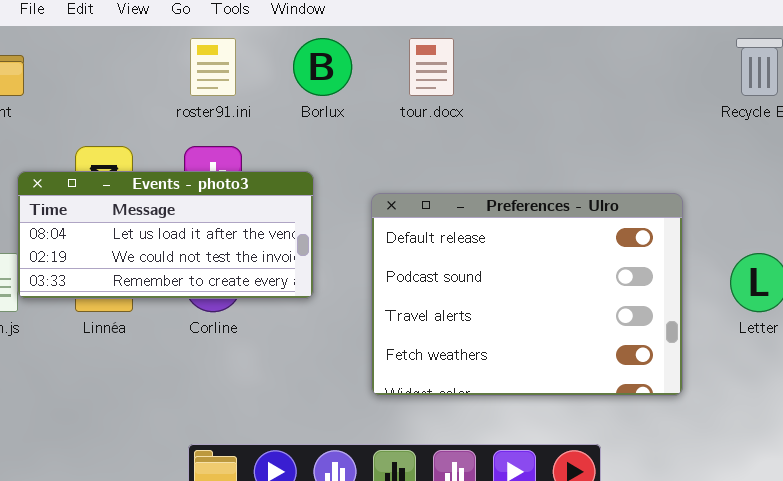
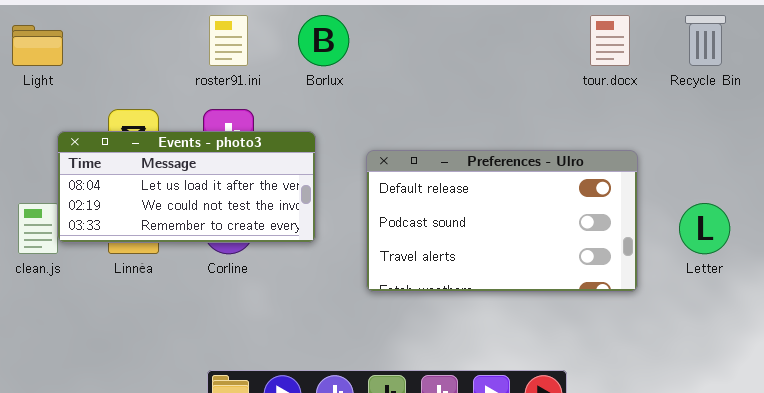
tour.docx: [409,38,454,96] -> [590,15,630,66], moved
Preferences - Ulro: [371,193,683,396] -> [366,150,638,292], resized

